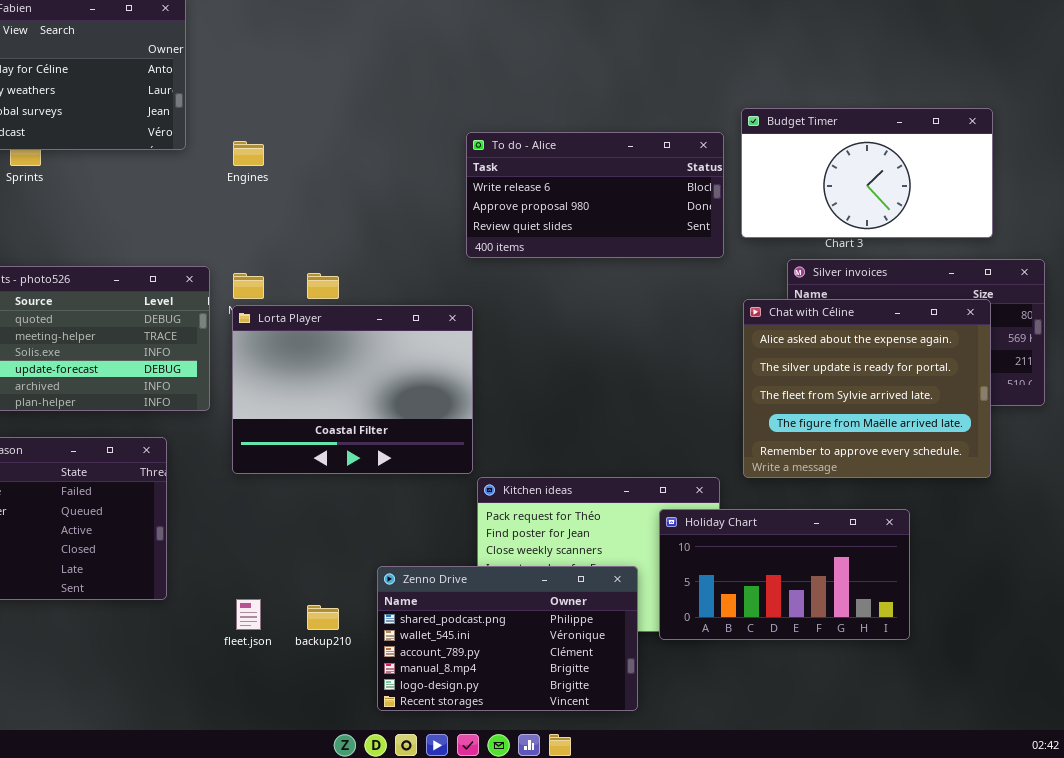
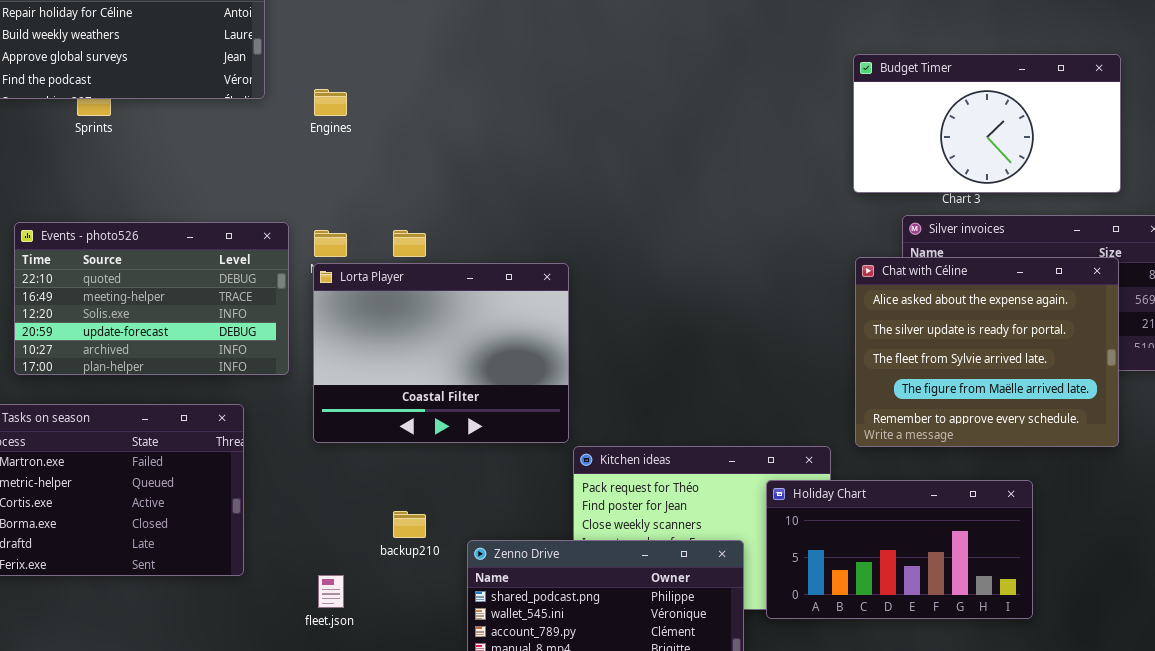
To do - Alice: [466,132,724,258] -> none, closed
backup210: [307,605,339,630] -> [393,511,426,538], moved

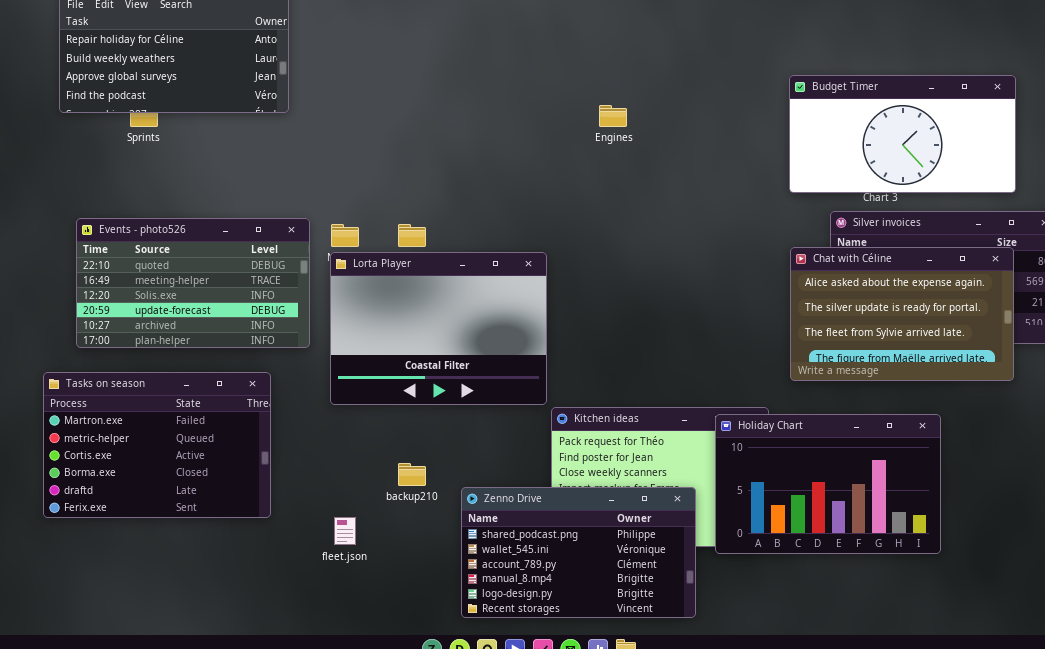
Engines: [314,89,347,116] -> [599,105,627,127], moved
Chat with Céline: [855,257,1119,447] -> [790,247,1014,381], resized
Holiday Chart: [766,480,1033,619] -> [715,414,941,554], resized

